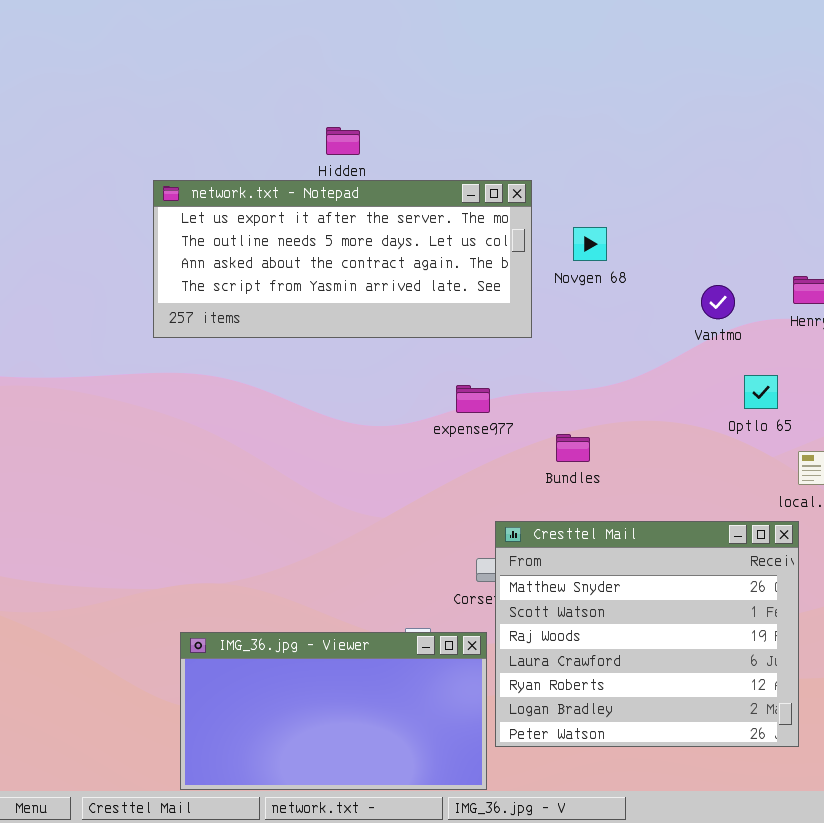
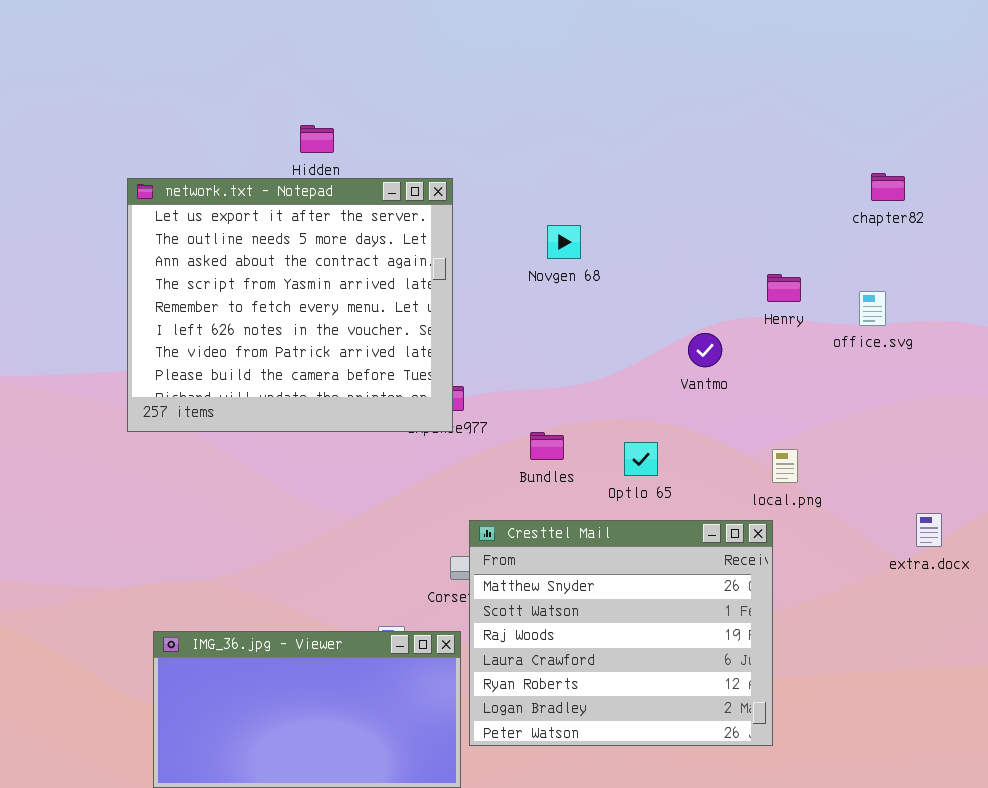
network.txt - Notepad: [153,180,532,338] -> [127,178,453,432], resized
Vantmo: [701,285,735,319] -> [688,333,722,367], moved
Optlo 65: [744,375,778,409] -> [624,442,658,476], moved

